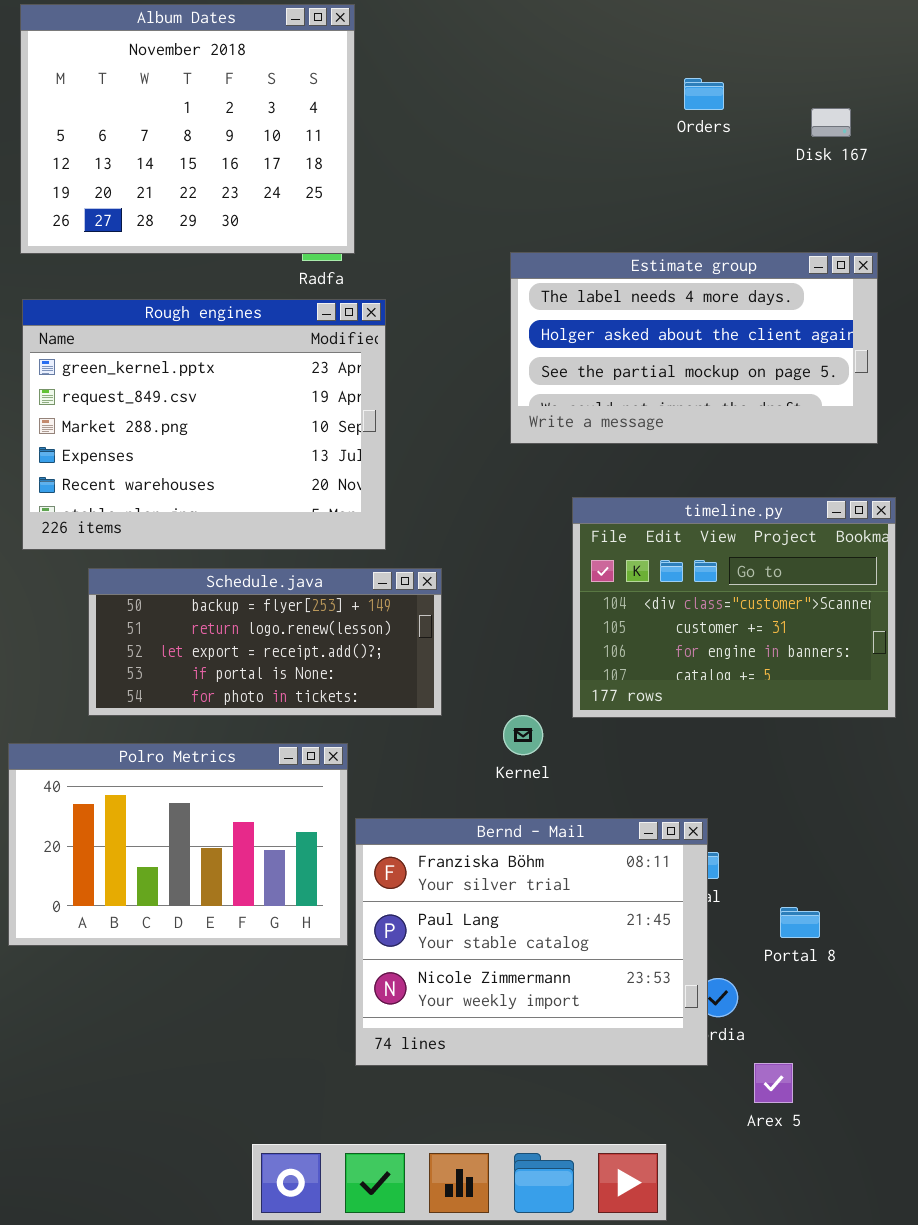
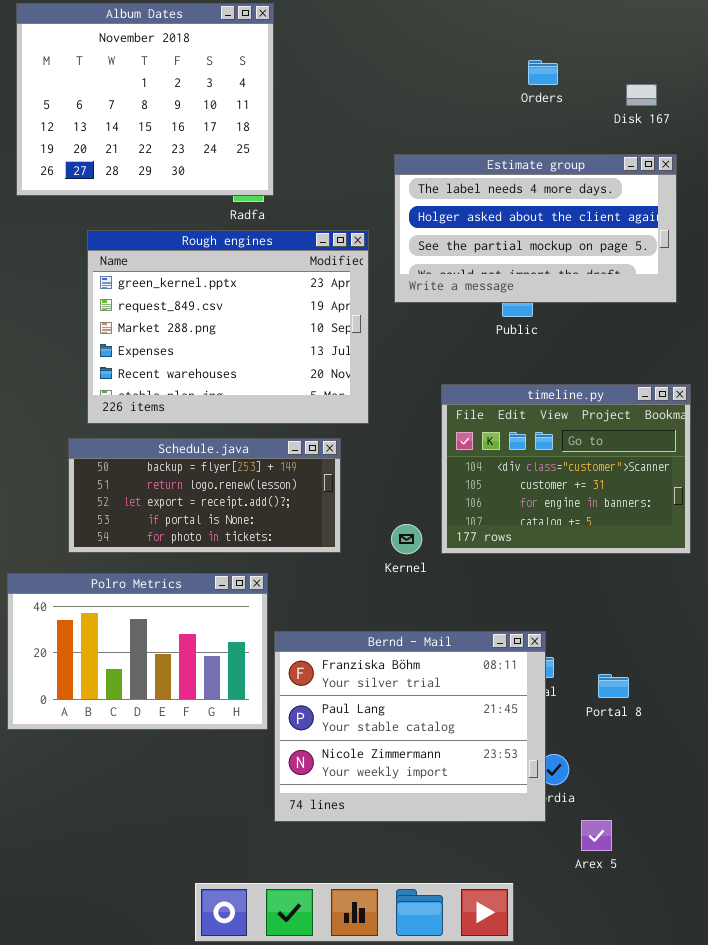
Estimate group: [510,252,878,444] -> [394,154,677,303], moved
Rough engines: [22,299,386,550] -> [87,230,369,424], moved
Kernel: [503,715,543,755] -> [391,524,422,554], moved
Portal 8: [780,907,820,938] -> [598,674,629,698], moved

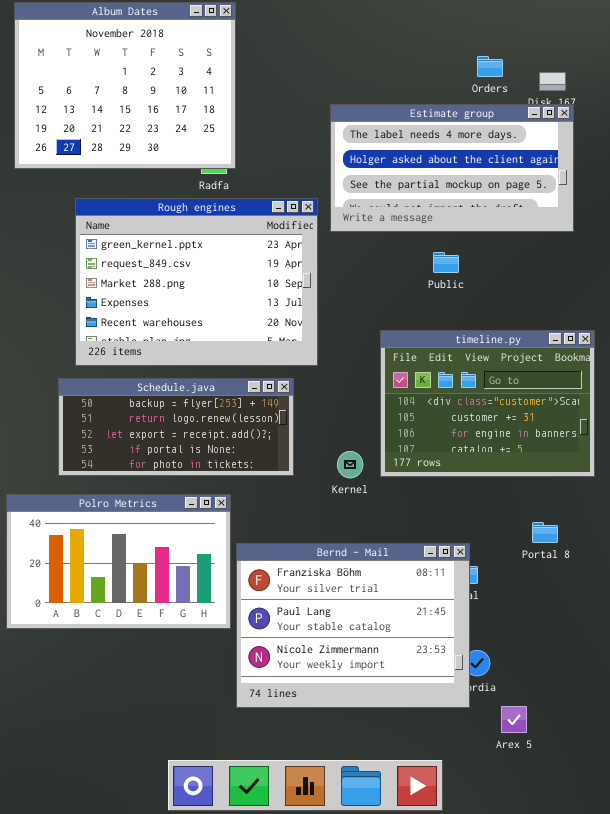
Orders: [528,60,558,85] -> [477,56,503,77], moved
Estimate group: [394,154,677,303] -> [330,104,574,232], moved
Portal 8: [598,674,629,698] -> [532,522,558,543], moved

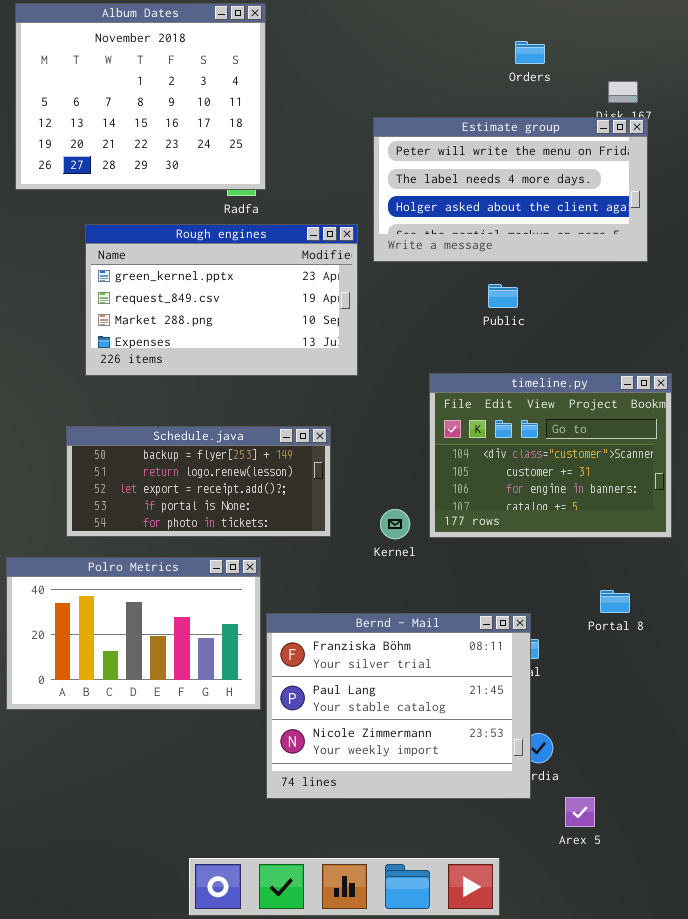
Orders: [477,56,503,77] -> [515,41,545,64], moved
Estimate group: [330,104,574,232] -> [373,117,648,262], scrolled up 1 row
Rough engines: [75,198,318,366] -> [85,224,358,376], resized

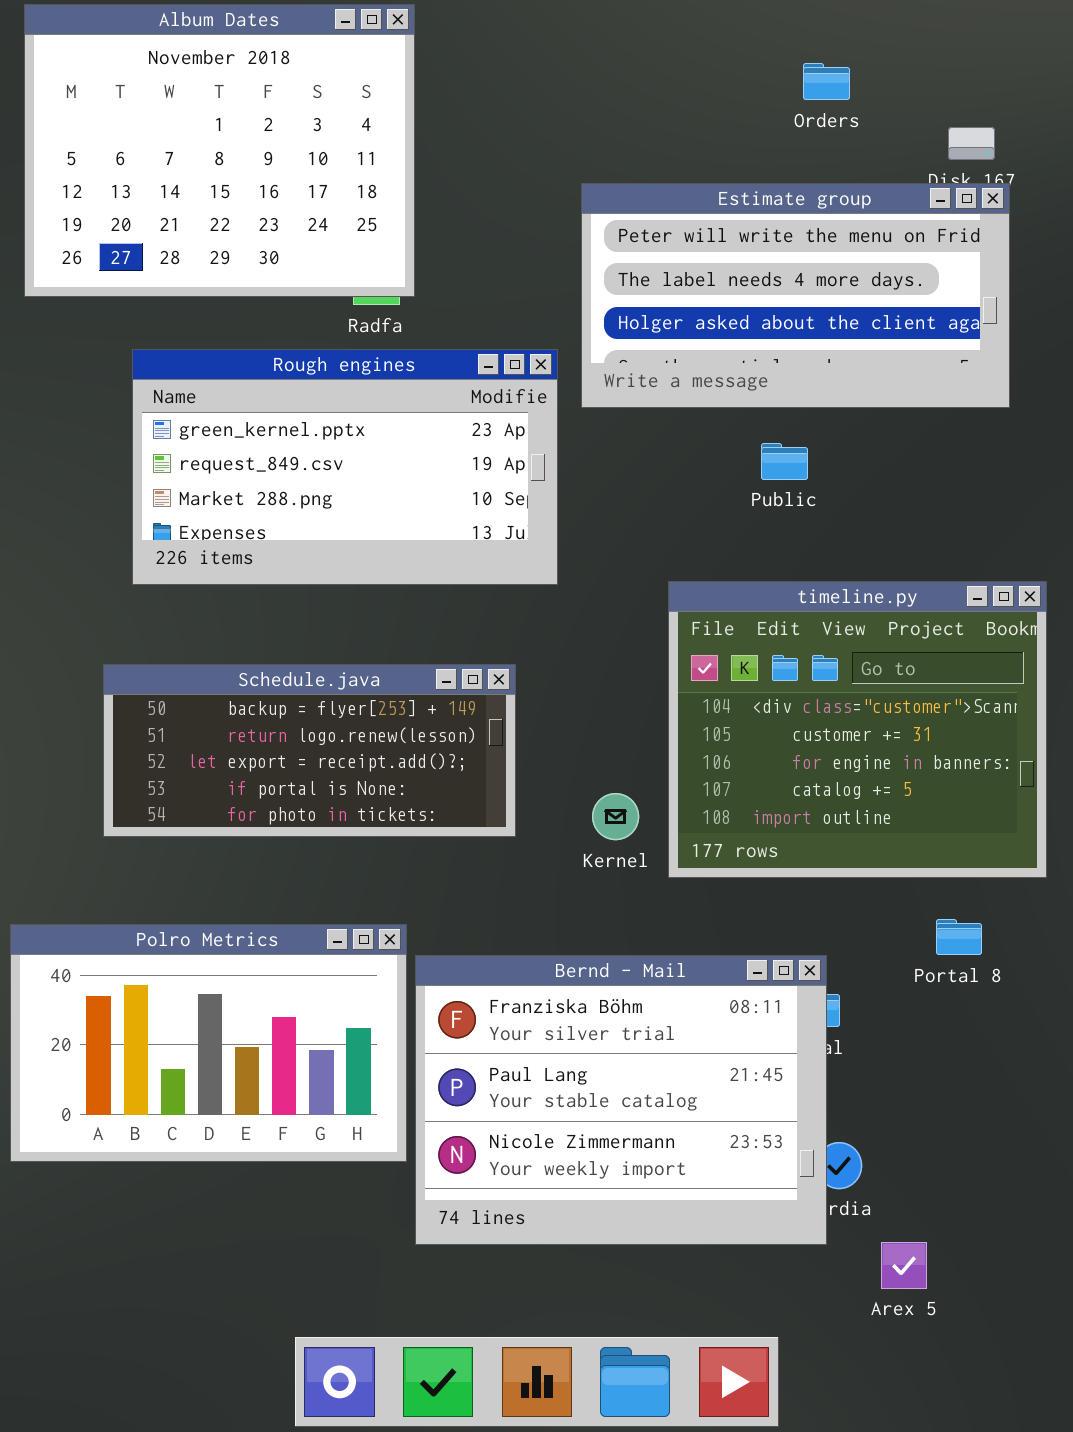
timeline.py: [429,373,672,538] -> [668,581,1047,878], resized
Polro Metrics: [6,557,261,710] -> [10,924,407,1162], moved

